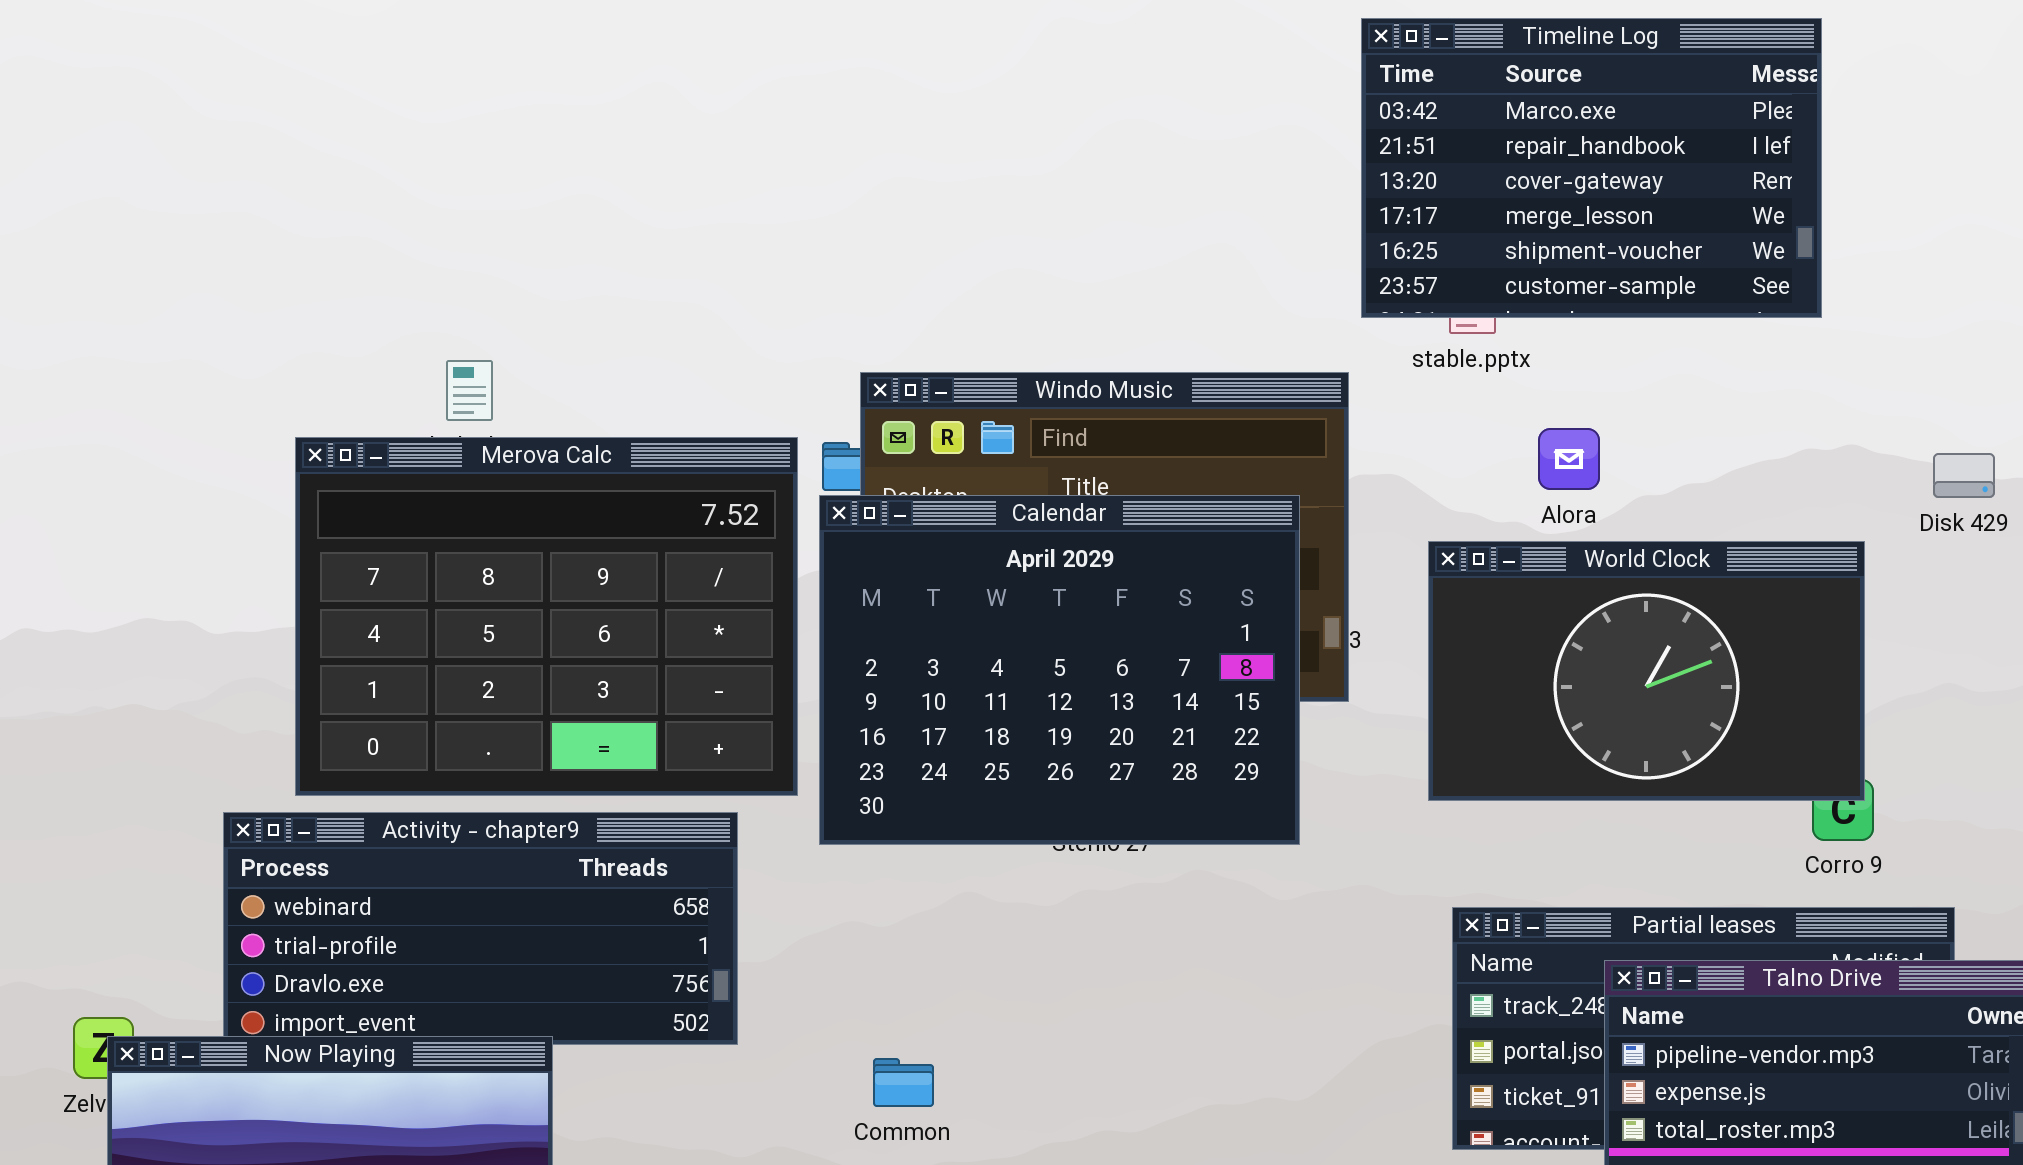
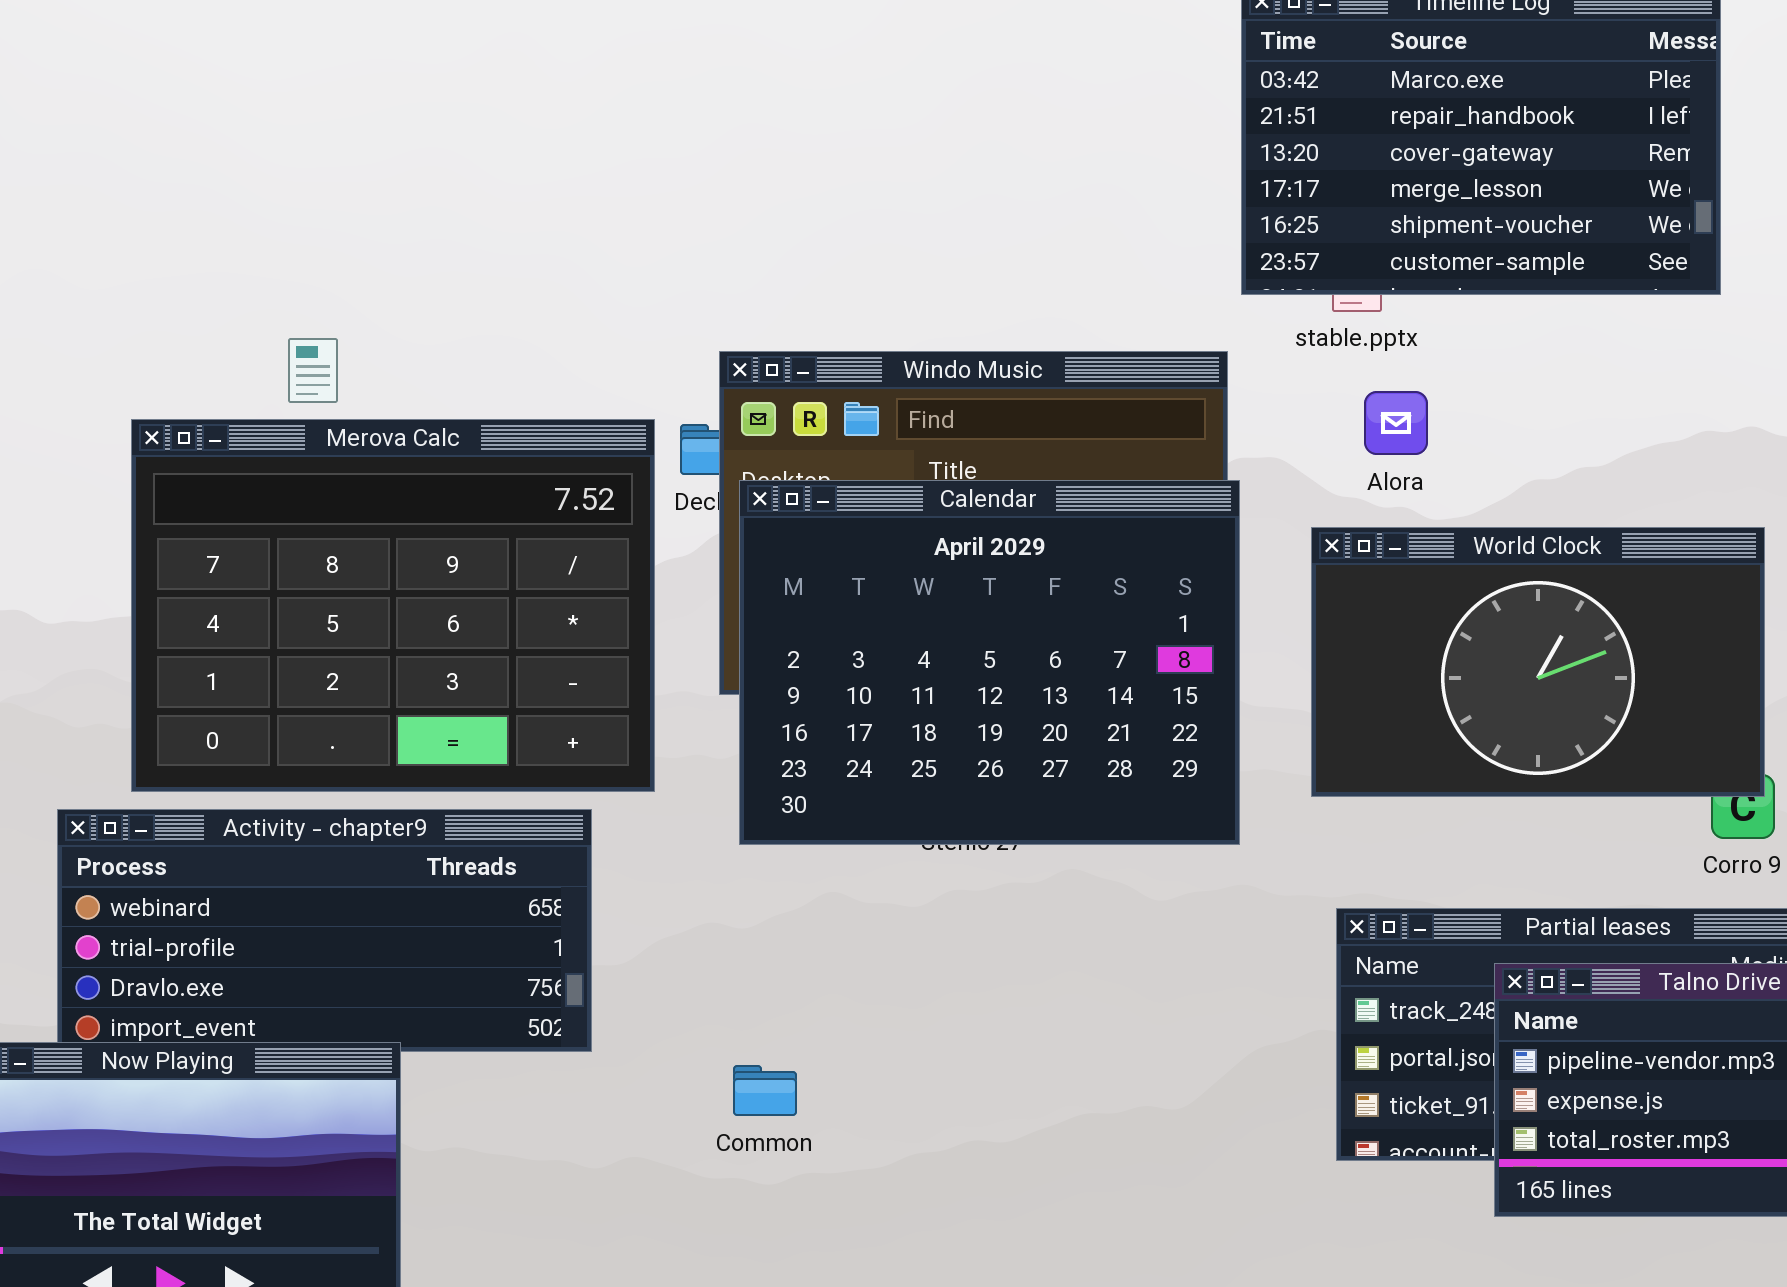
Alora: [1538,428,1600,490] -> [1364,391,1428,455], moved
Calendar: [819,495,1300,845] -> [739,480,1240,845], moved

